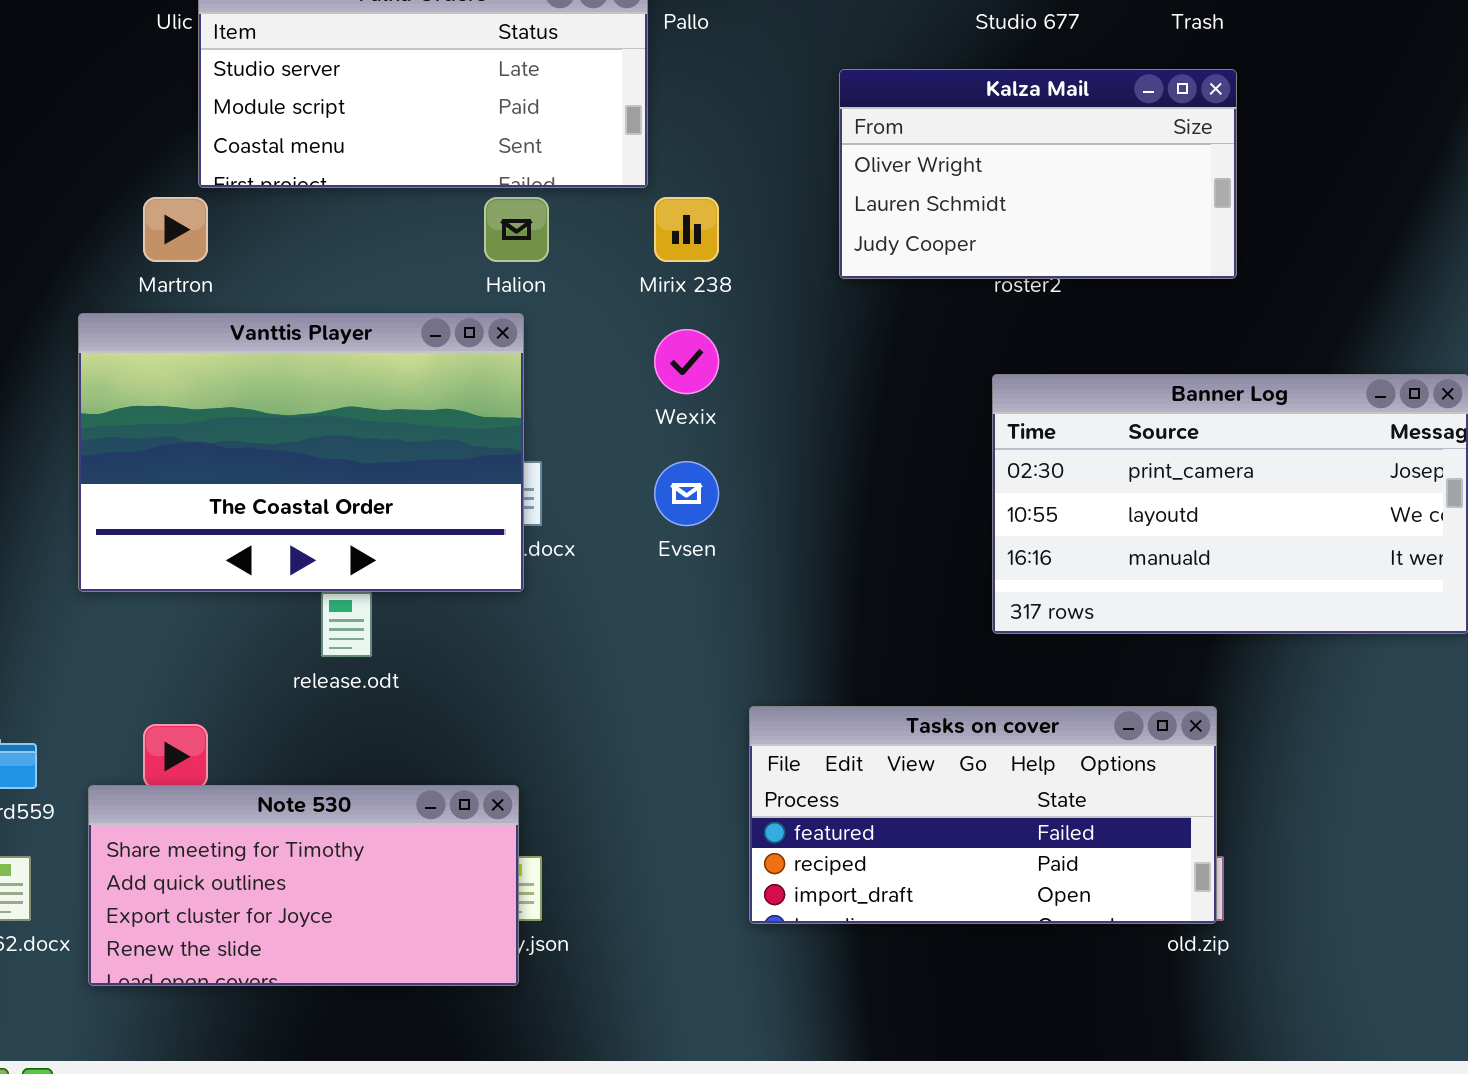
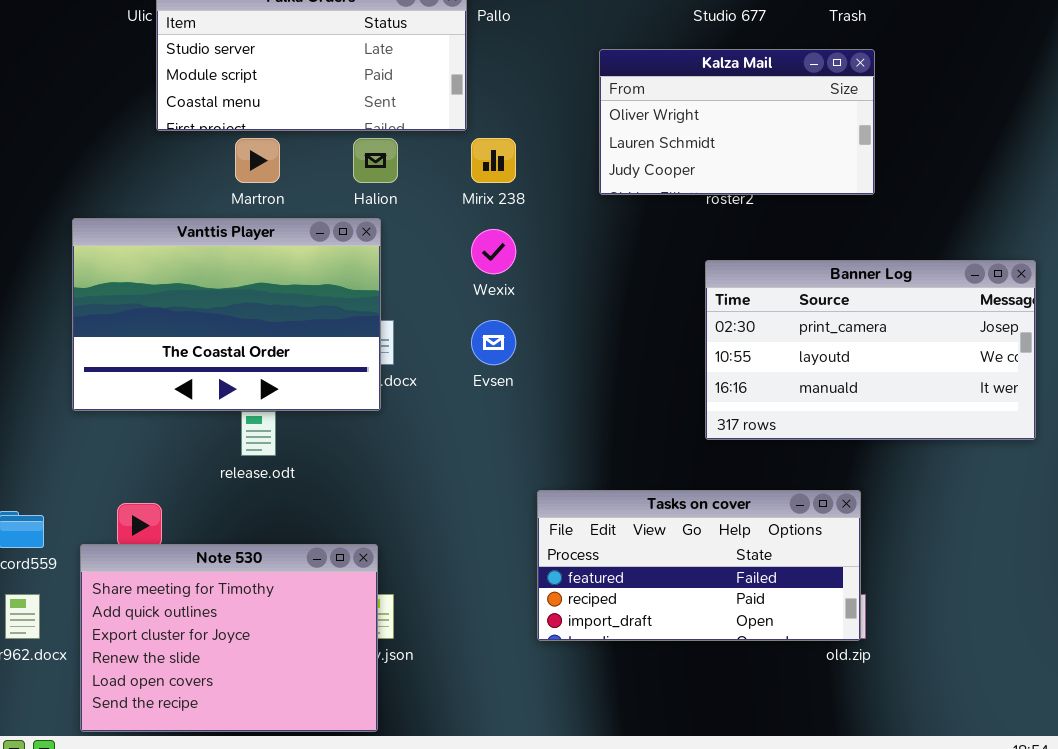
Martron: [143,197,208,262] -> [235,138,280,183], moved
Note 530: [88,785,519,986] -> [80,544,378,732], resized

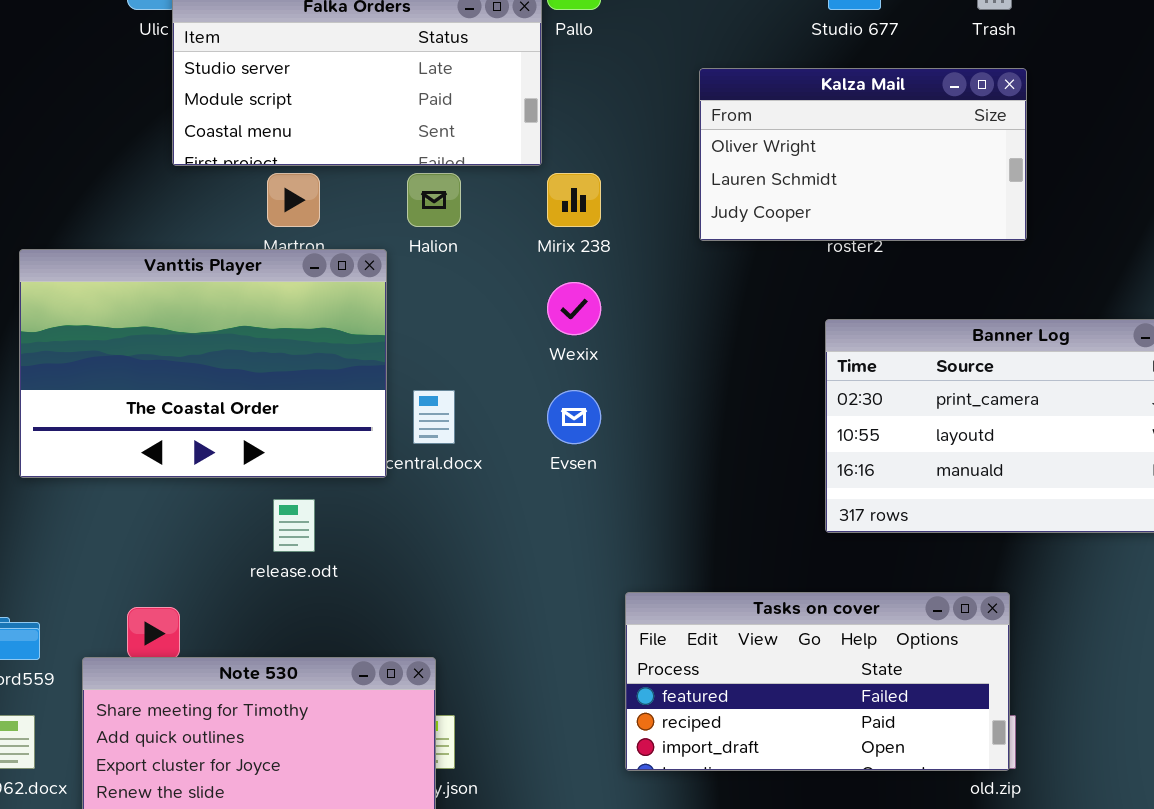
Vanttis Player: [72,218,381,411] -> [19,249,387,478], moved

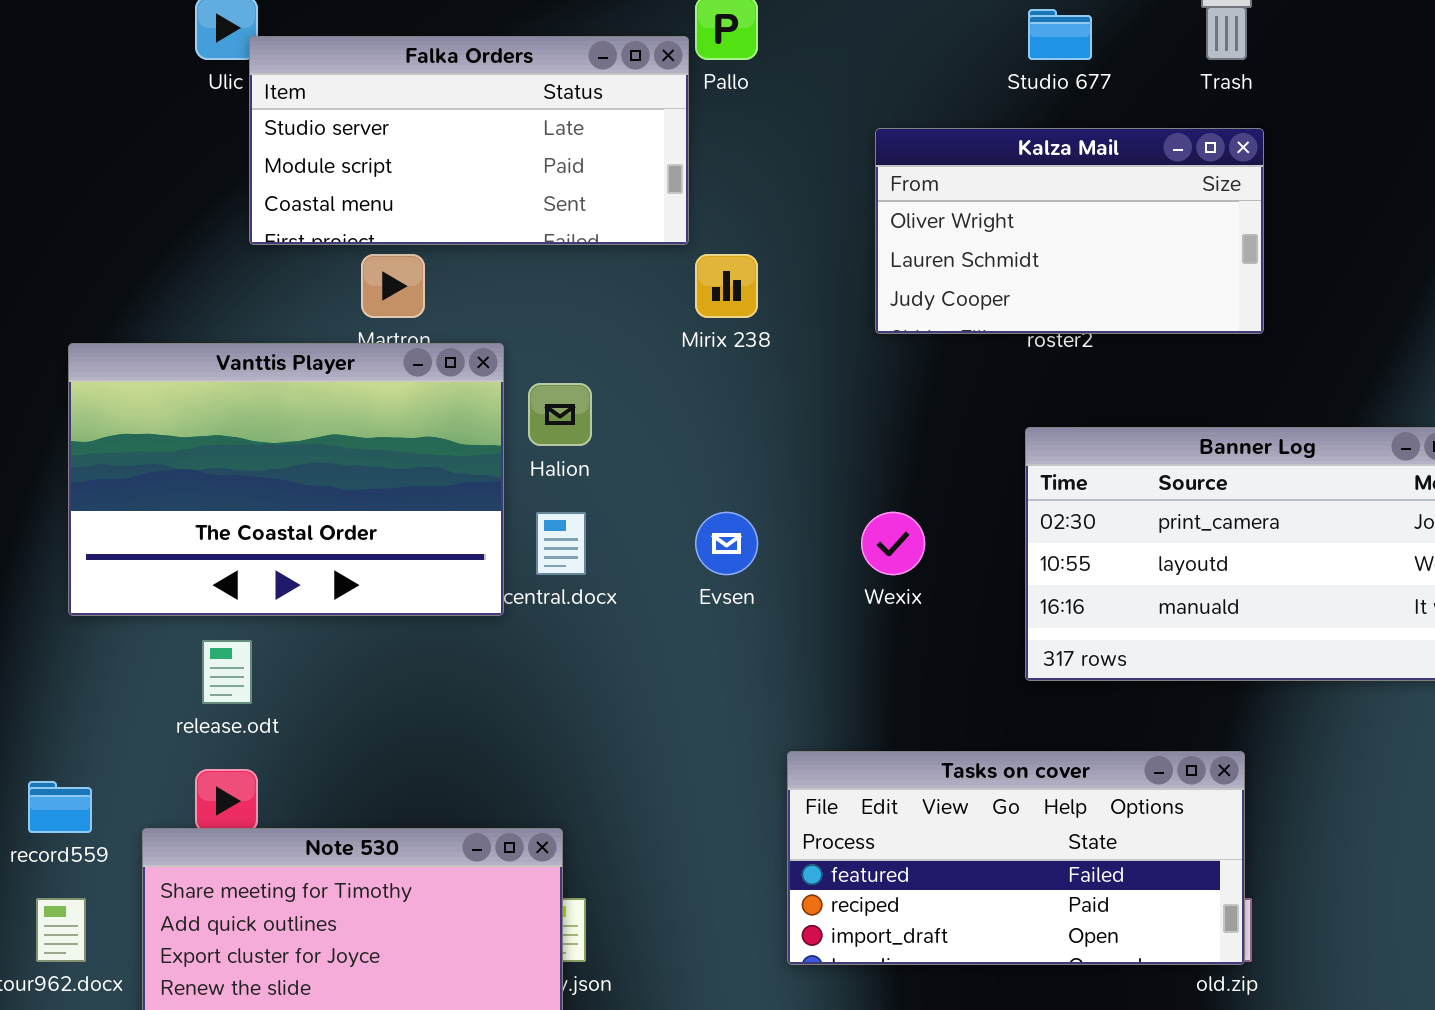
Halion: [407,173,461,227] -> [528,383,592,446], moved
Wexix: [547,282,601,335] -> [861,512,925,575], moved
release.odt: [273,499,315,552] -> [202,640,252,704], moved

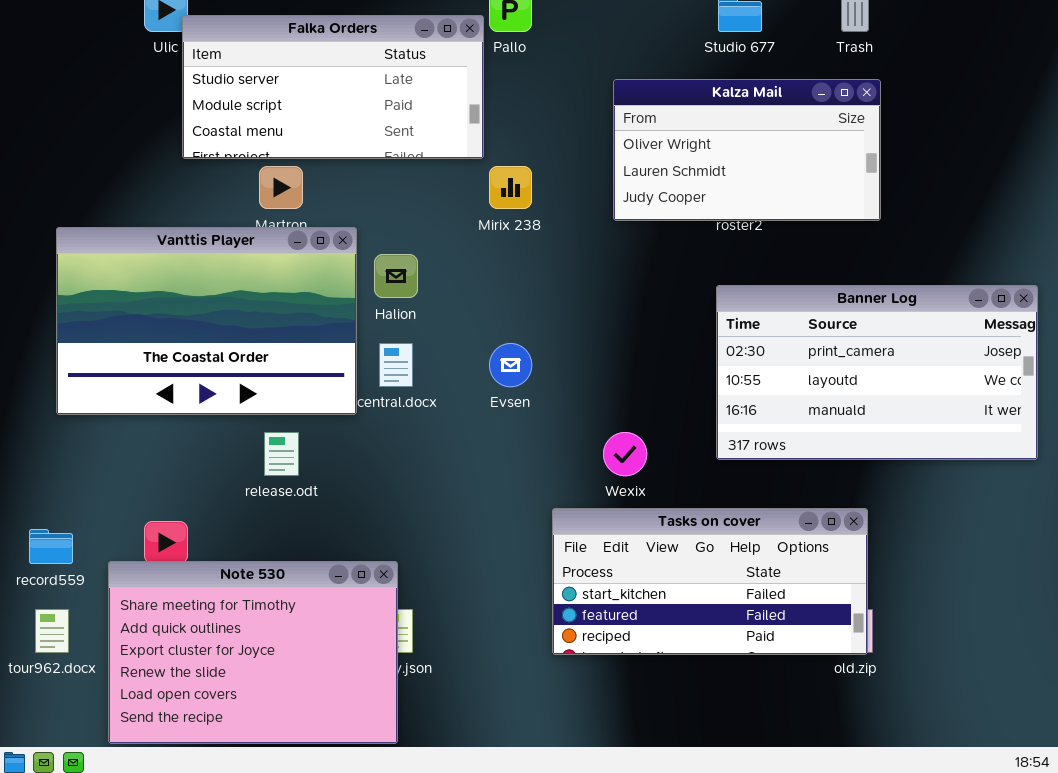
Wexix: [861,512,925,575] -> [603,432,647,476], moved
release.odt: [202,640,252,704] -> [264,432,299,476], moved
Tasks on cover: [787,751,1245,965] -> [552,508,868,655], scrolled up 1 row

